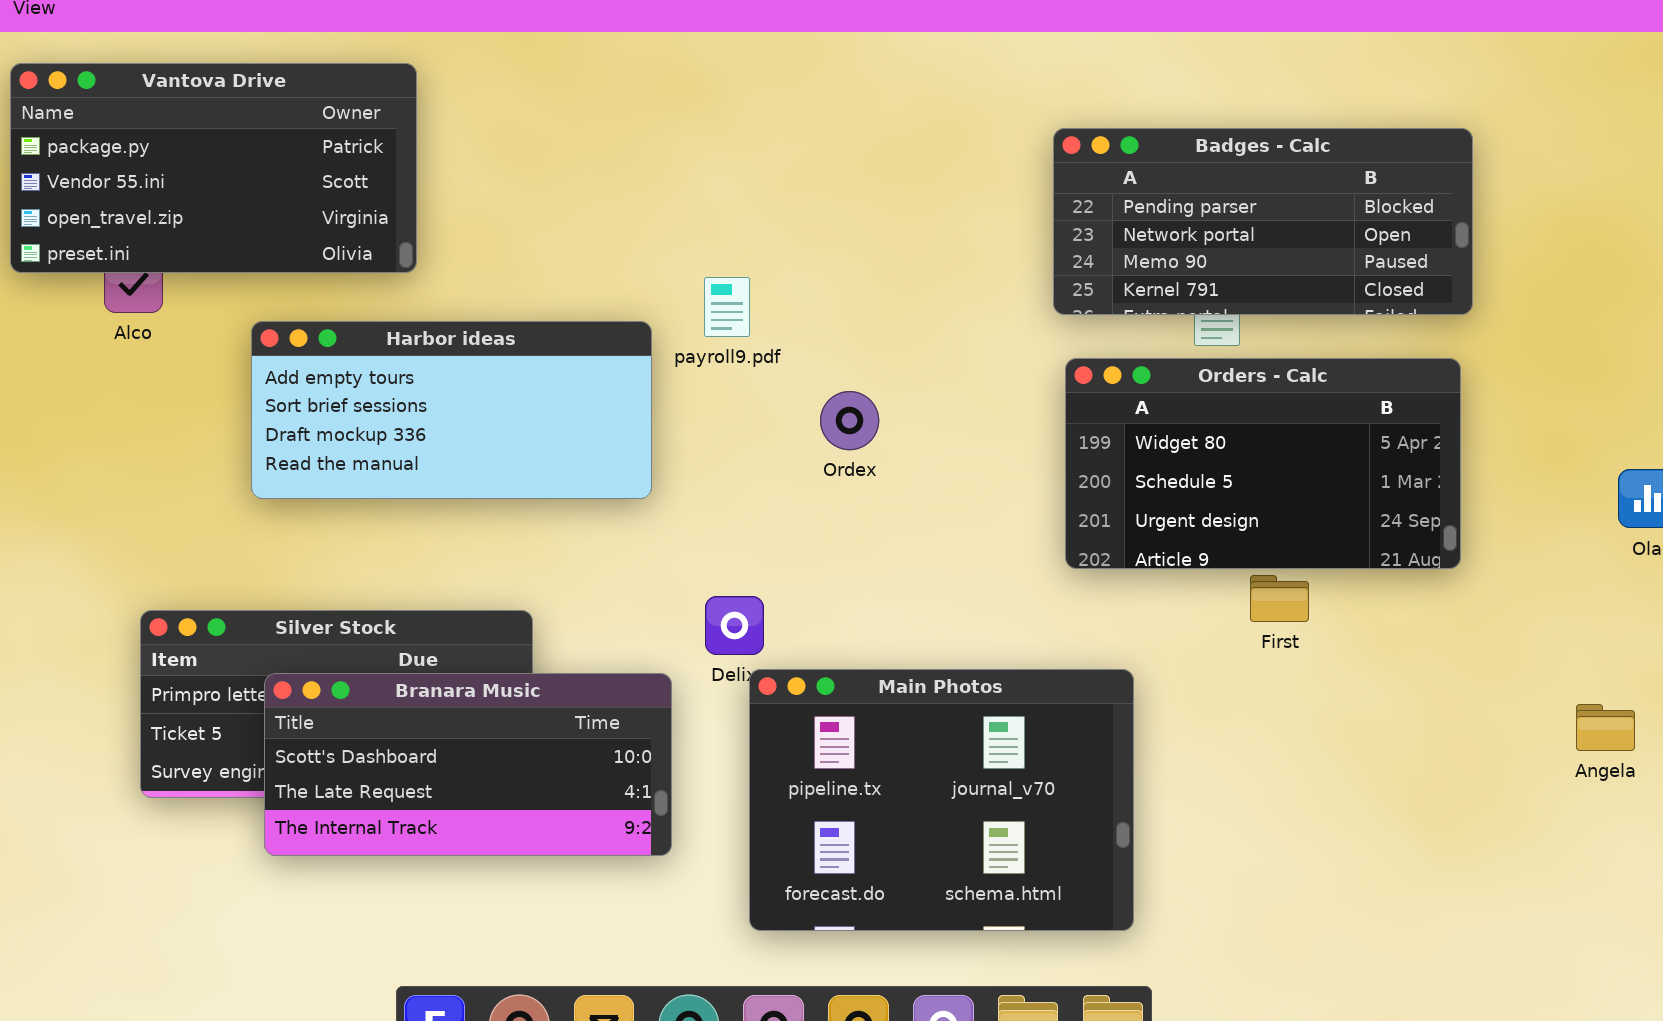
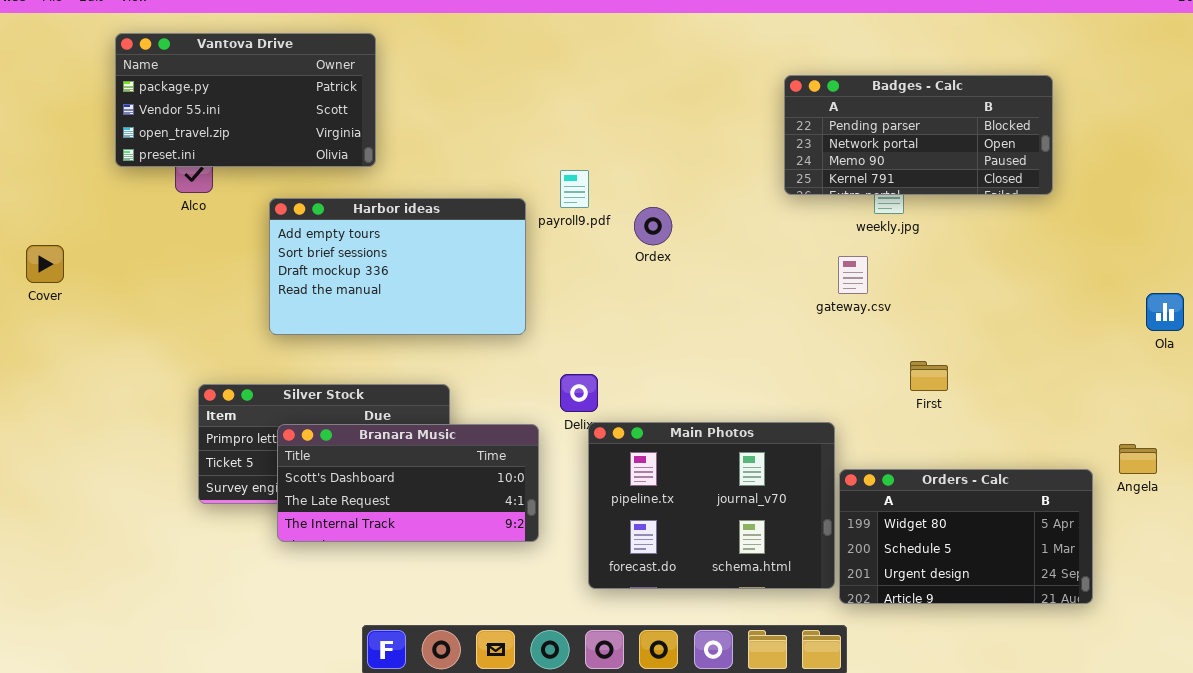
Harbor ideas: [251,321,652,499] -> [269,198,526,335], resized
Orders - Calc: [1065,358,1461,569] -> [839,469,1093,604], moved
Ordex: [820,391,879,450] -> [634,207,672,245], moved

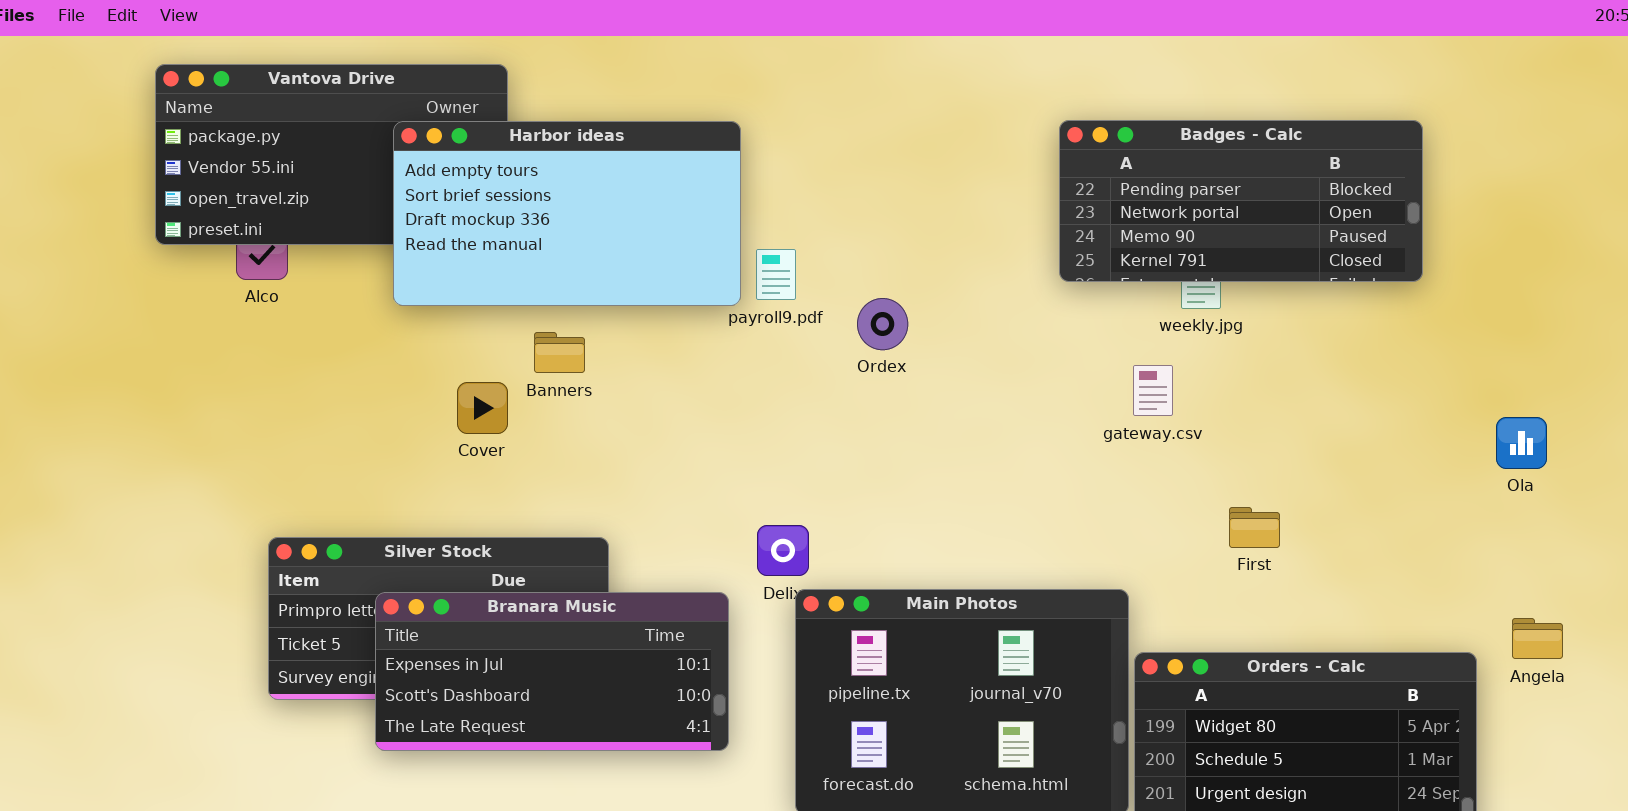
Harbor ideas: [269,198,526,335] -> [393,121,741,306], moved
Cover: [26,245,64,283] -> [457,382,508,434], moved
Ola: [1146,293,1184,331] -> [1496,417,1547,469], moved
Branara Music: [277,424,539,542] -> [375,592,729,751], scrolled up 1 row

